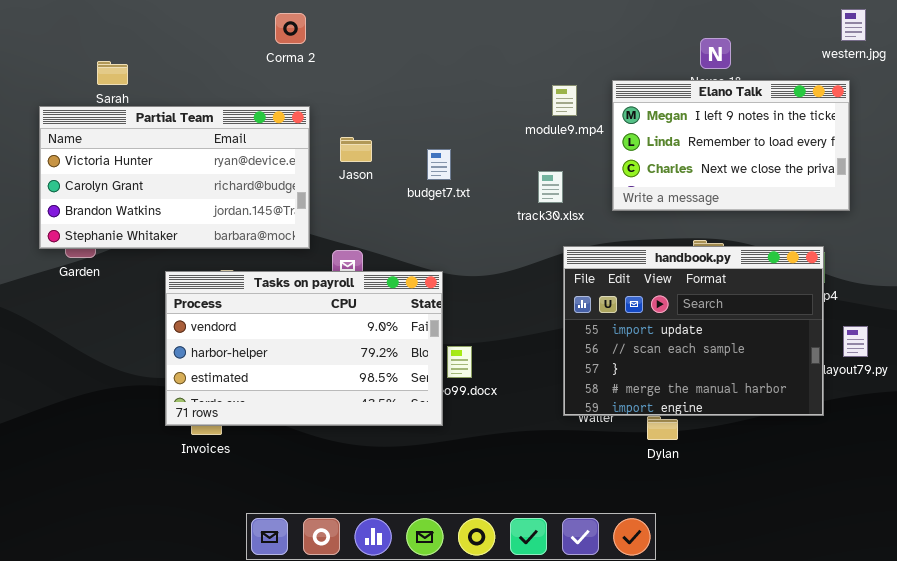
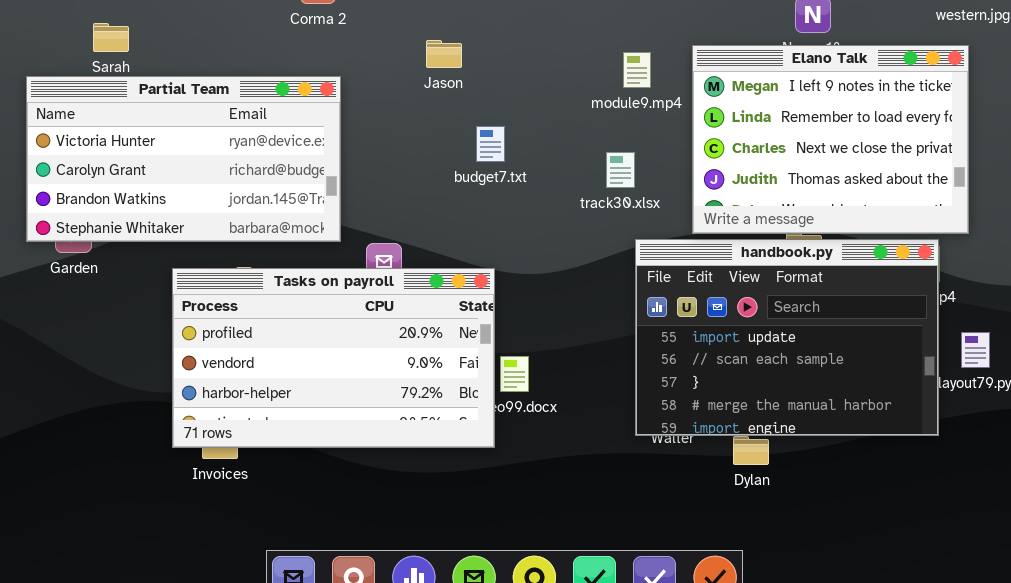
Elano Talk: [612,80,850,211] -> [692,45,969,234], resized
Jason: [340,137,372,162] -> [426,40,462,68], moved
Tasks on payroll: [165,271,443,426] -> [172,268,495,448], scrolled up 1 row

